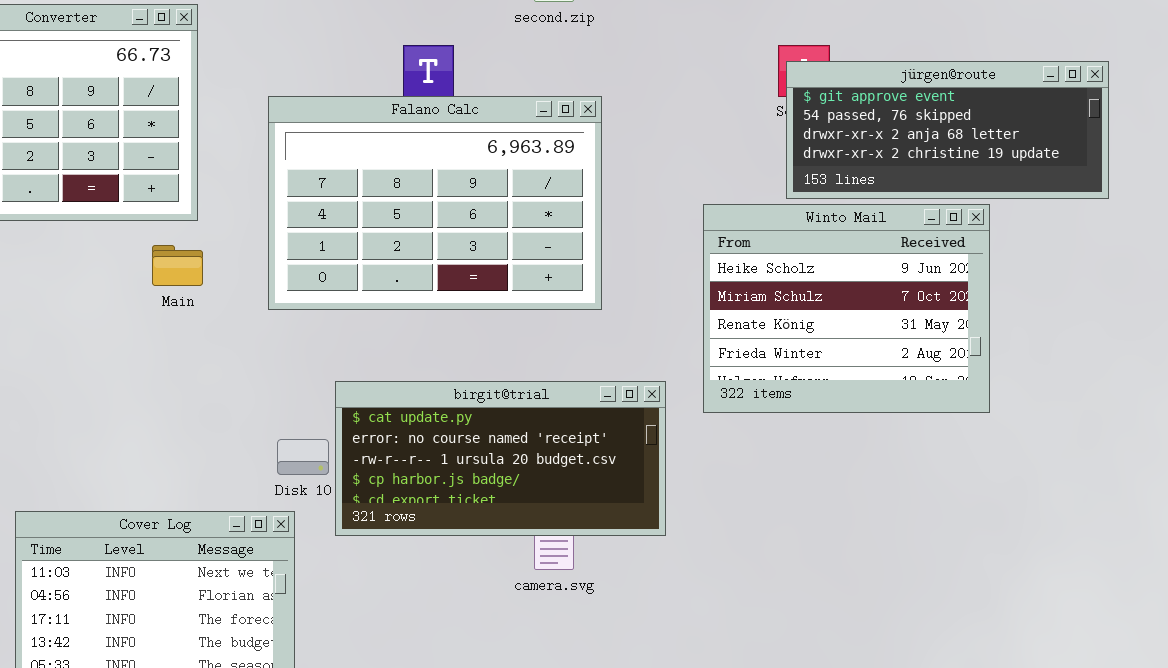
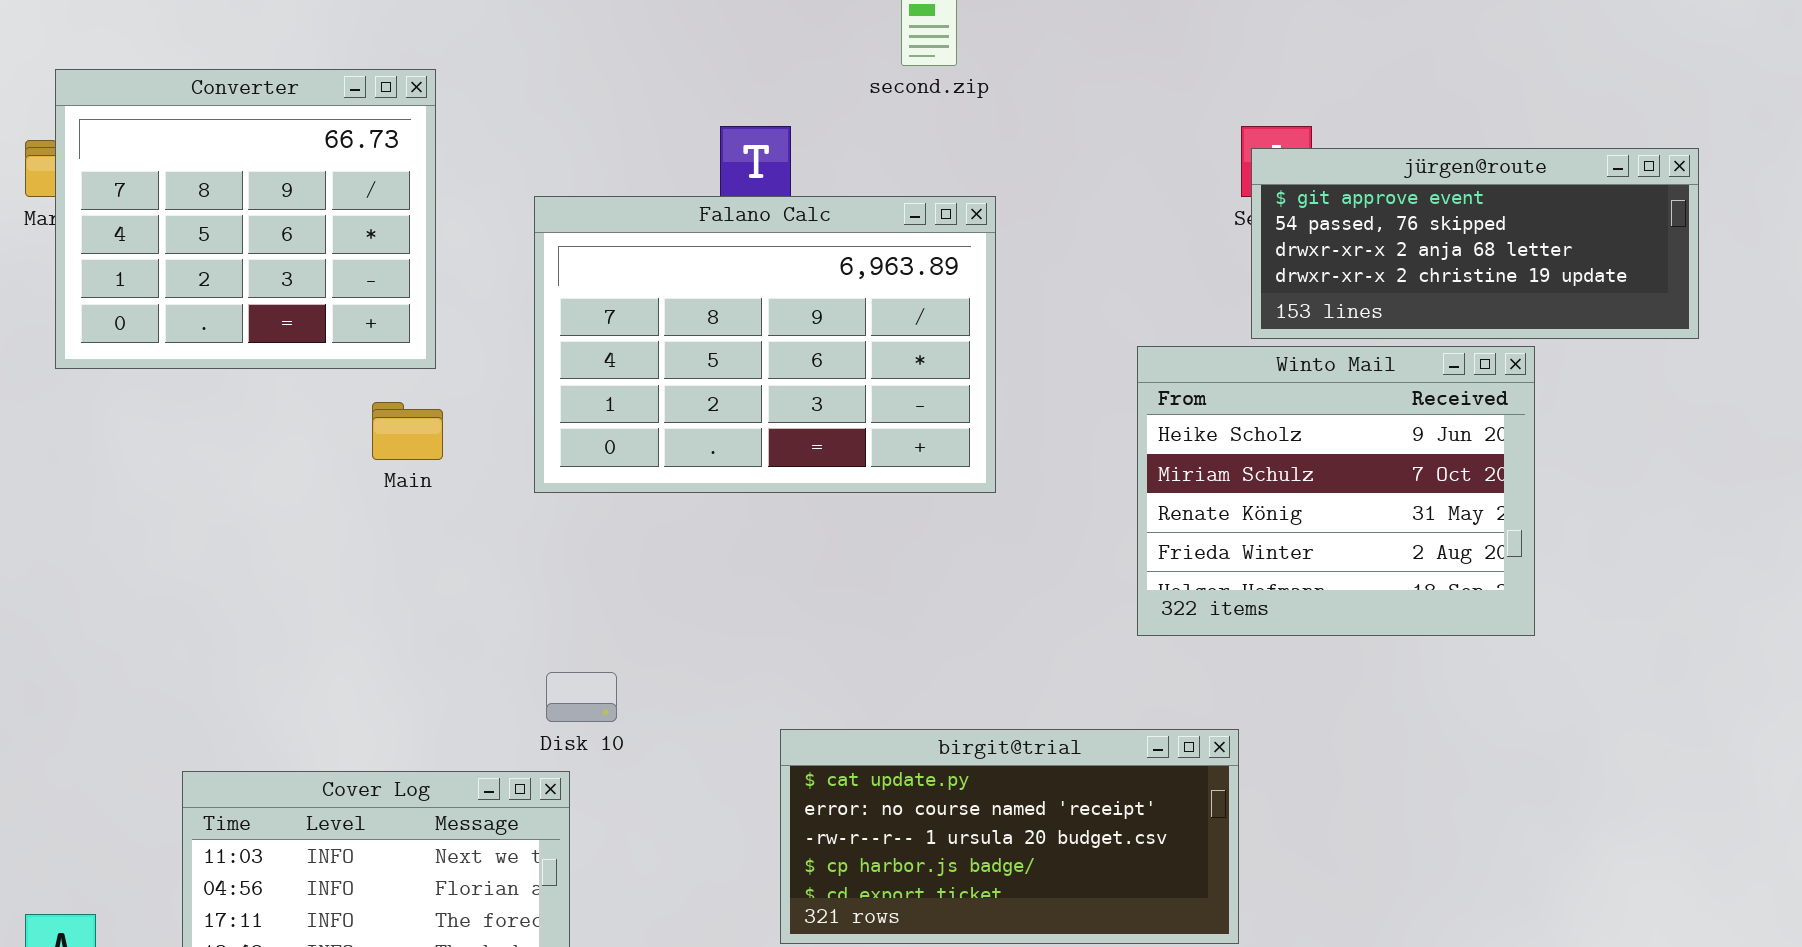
birgit@trial: [335,381,666,536] -> [780,729,1239,944], moved

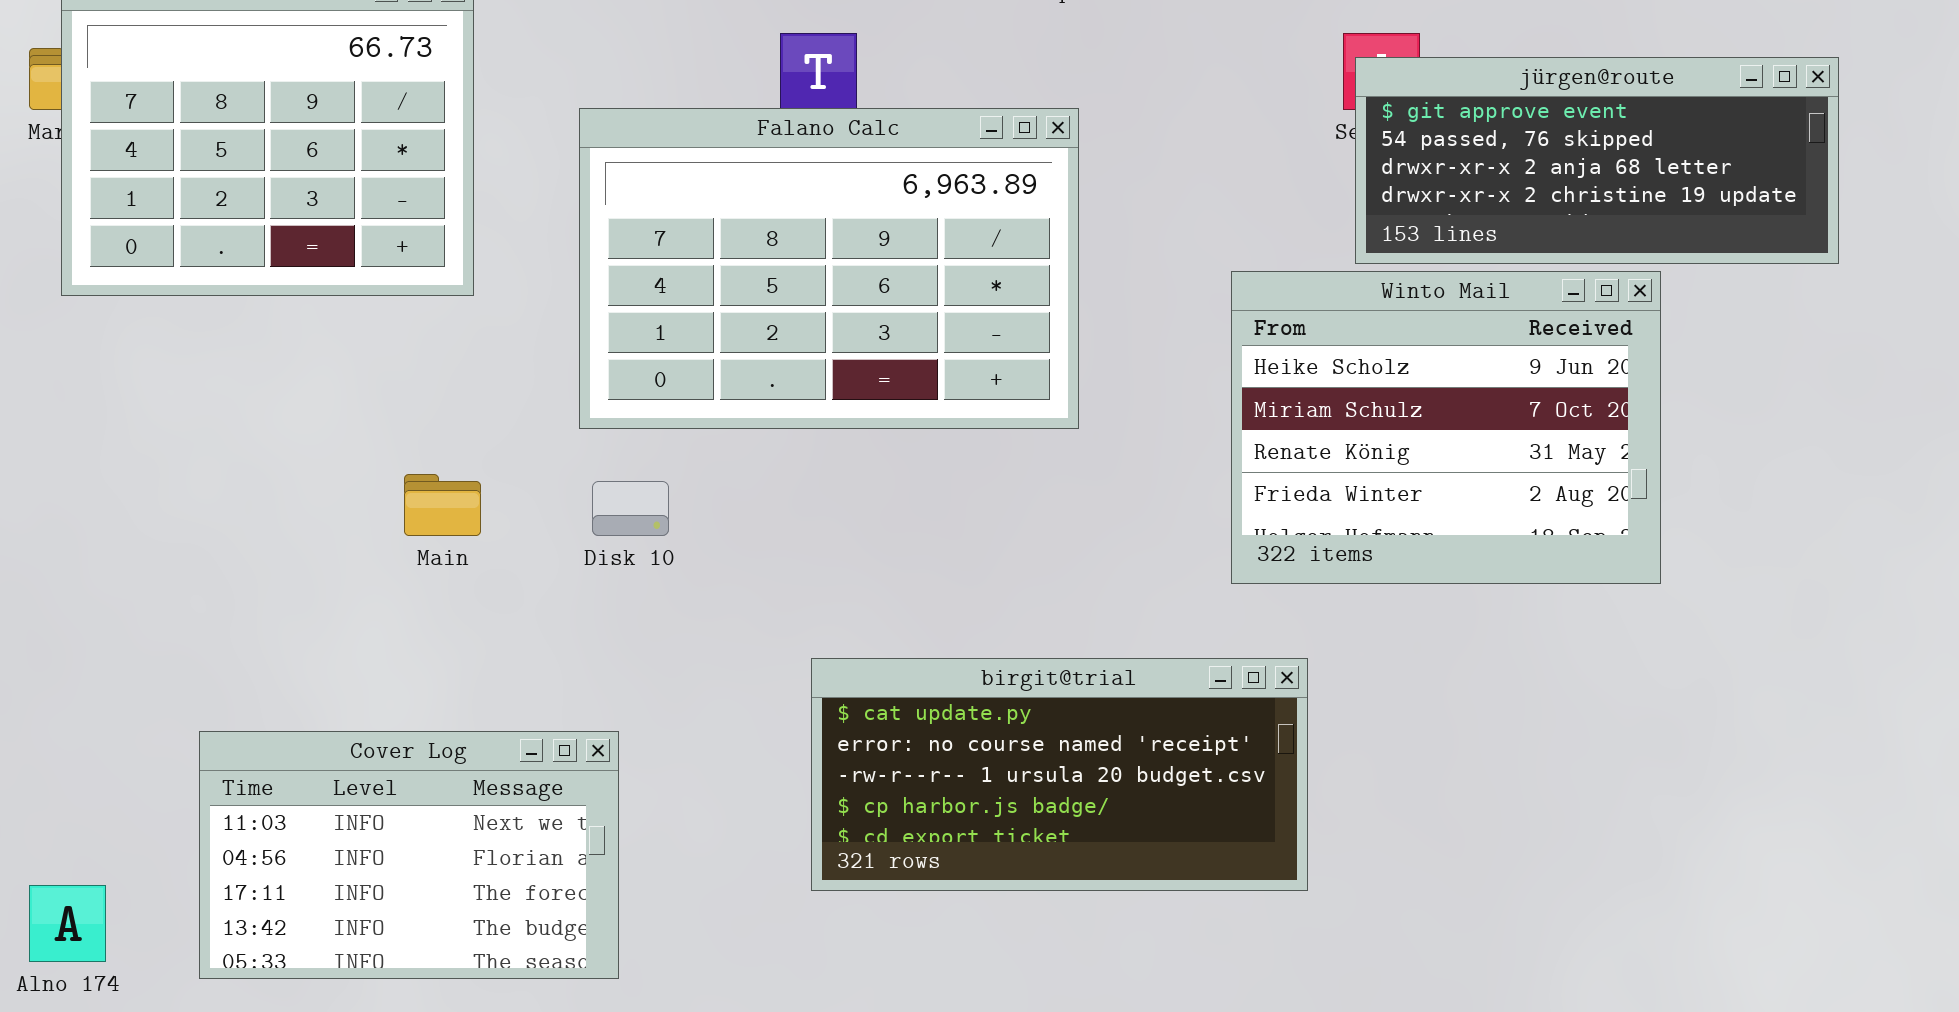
Main: [372,402,443,460] -> [404,474,481,536], moved
Disk 10: [546,672,617,722] -> [592,481,669,536], moved
birgit@trial: [780,729,1239,944] -> [811,658,1308,891], moved

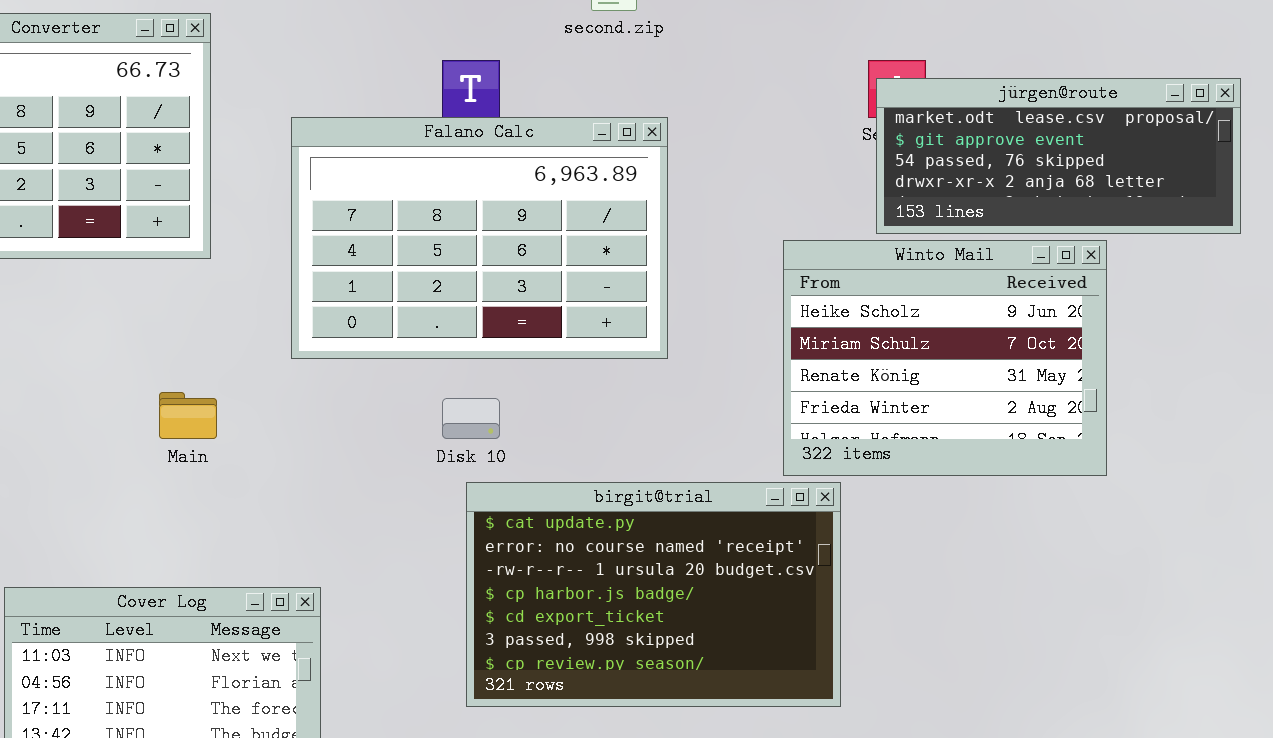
jürgen@route: [1355,57,1839,264] -> [876,78,1241,234], scrolled up 1 row
Disk 10: [592,481,669,536] -> [442,398,500,439], moved
birgit@trial: [811,658,1308,891] -> [466,482,841,707], resized

